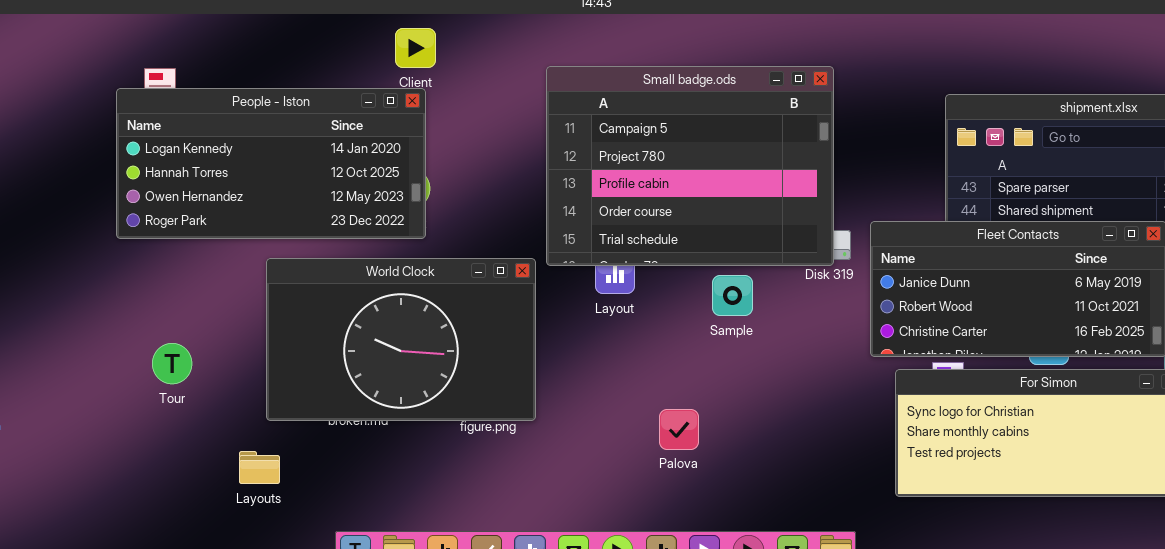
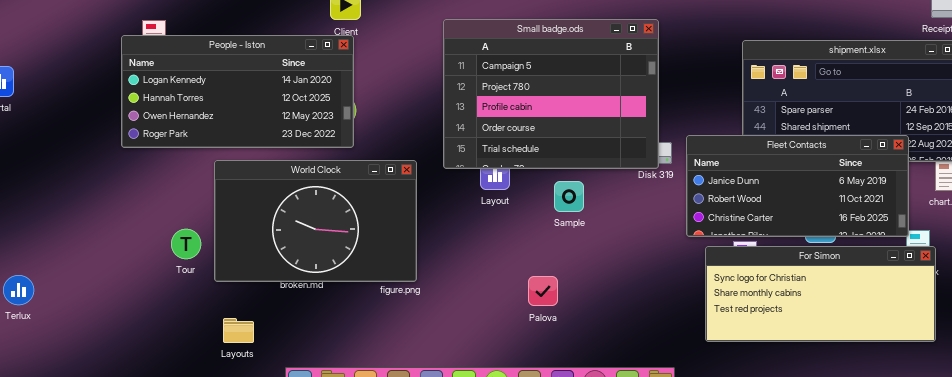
World Clock: [266,258,536,421] -> [214,160,417,282], moved
Sample: [712,275,753,316] -> [554,181,584,212], moved
Tour: [152,343,192,384] -> [171,229,201,259], moved
Layouts: [239,451,280,484] -> [223,318,254,343], moved

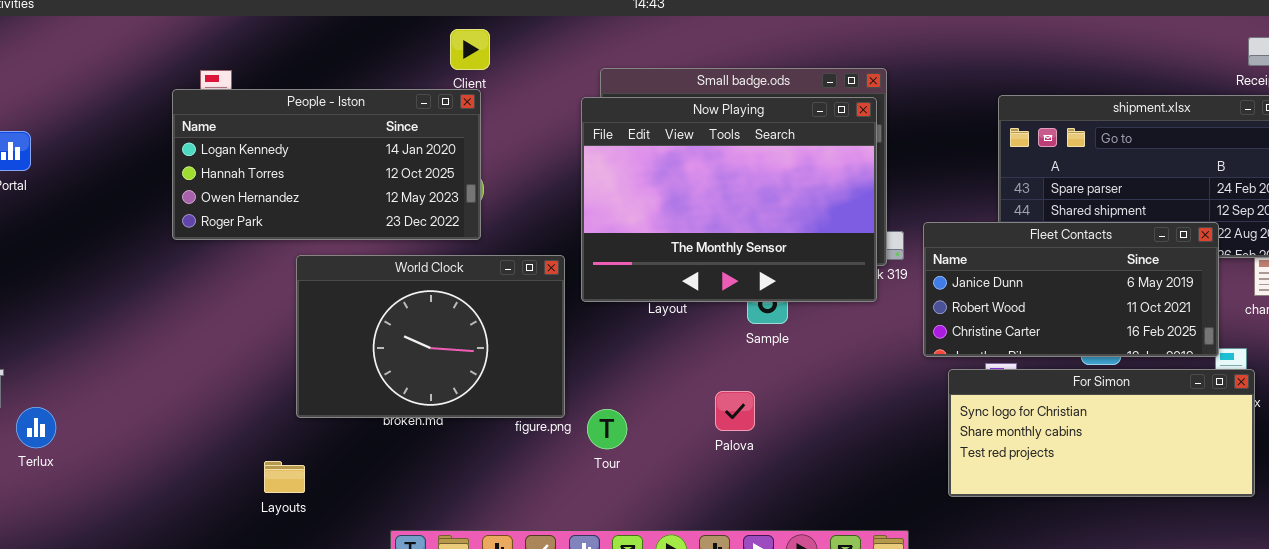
Now Playing: none -> [581,97,877,302], opened
Tour: [171,229,201,259] -> [587,409,627,449], moved
Palova: [528,276,558,306] -> [715,391,755,431], moved
Layouts: [223,318,254,343] -> [264,461,305,493], moved

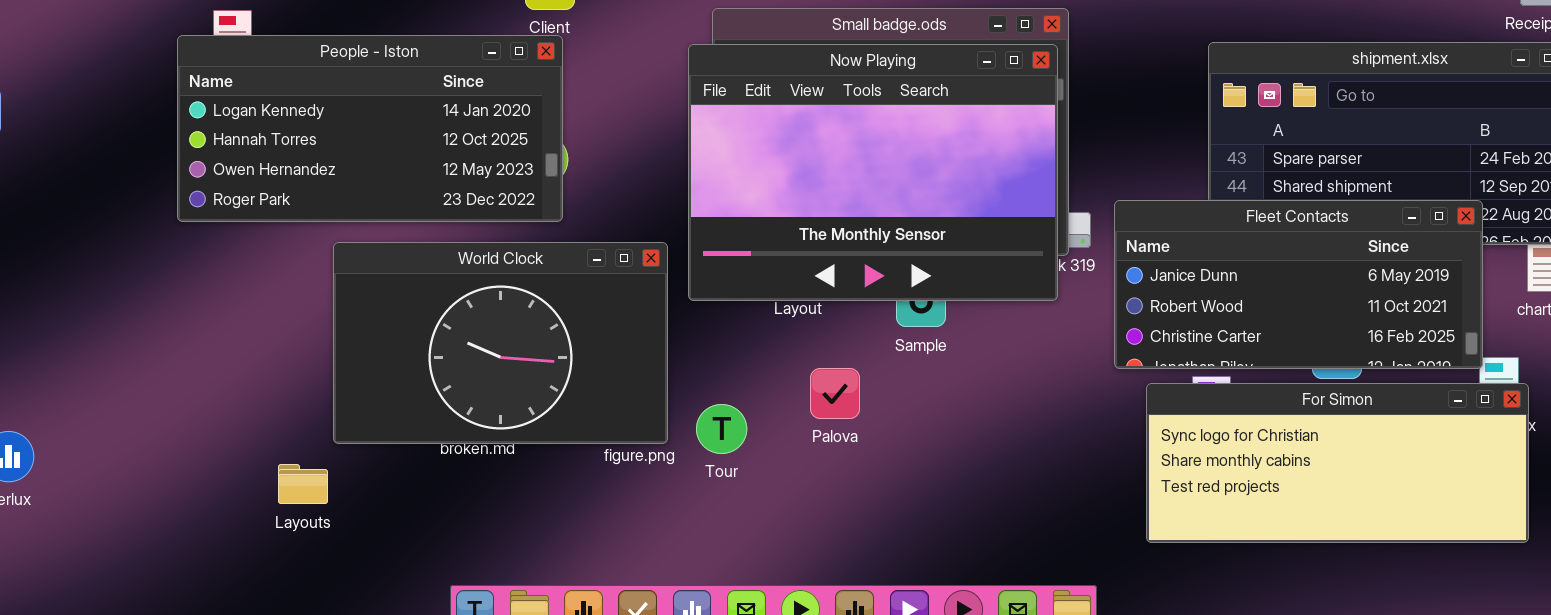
Palova: [715,391,755,431] -> [810,368,860,419], moved
Tour: [587,409,627,449] -> [696,404,747,454], moved
Layouts: [264,461,305,493] -> [278,464,328,504], moved

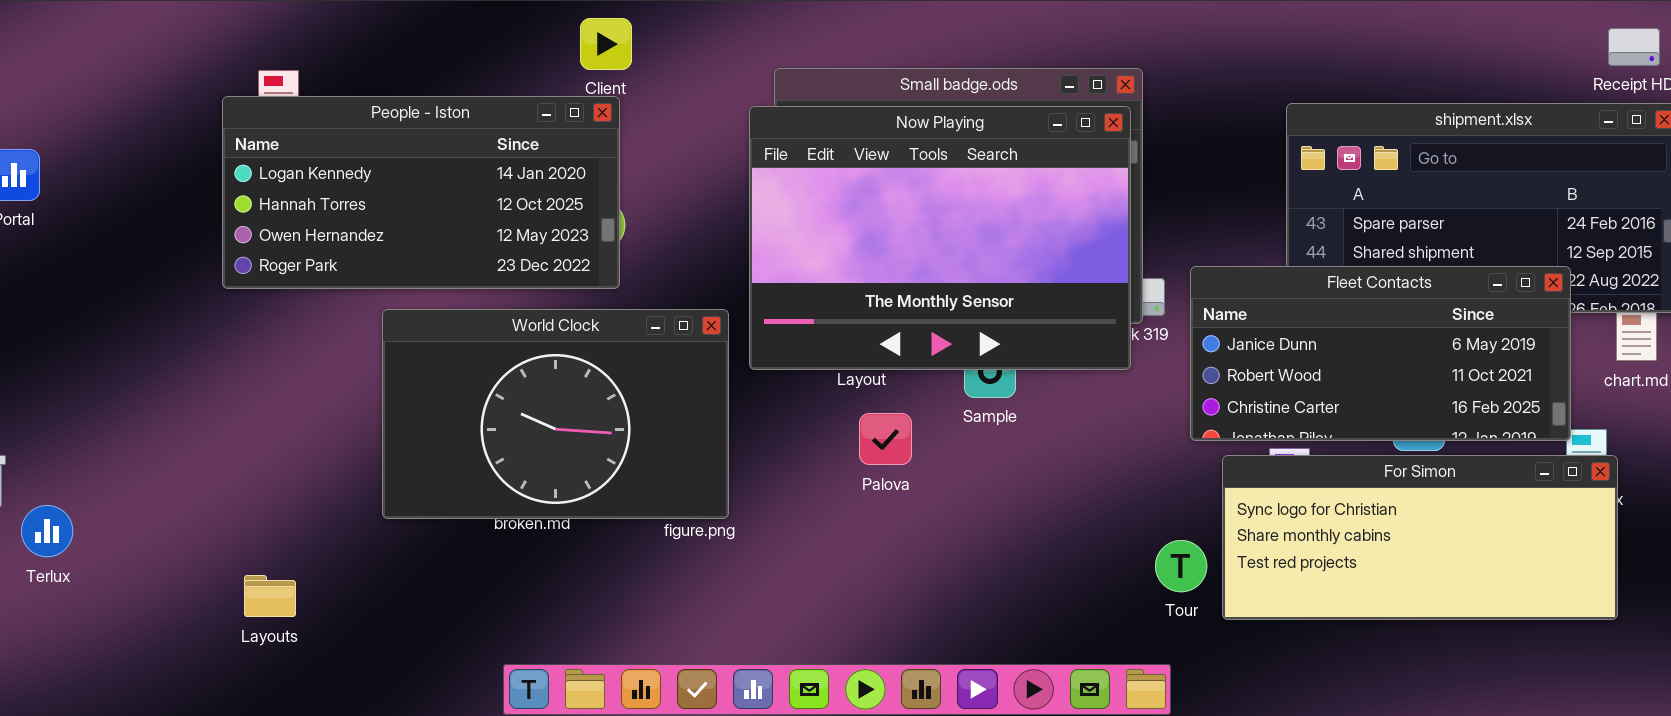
Palova: [810,368,860,419] -> [859,413,912,465], moved
Tour: [696,404,747,454] -> [1155,540,1207,592], moved
Layouts: [278,464,328,504] -> [244,575,296,617], moved

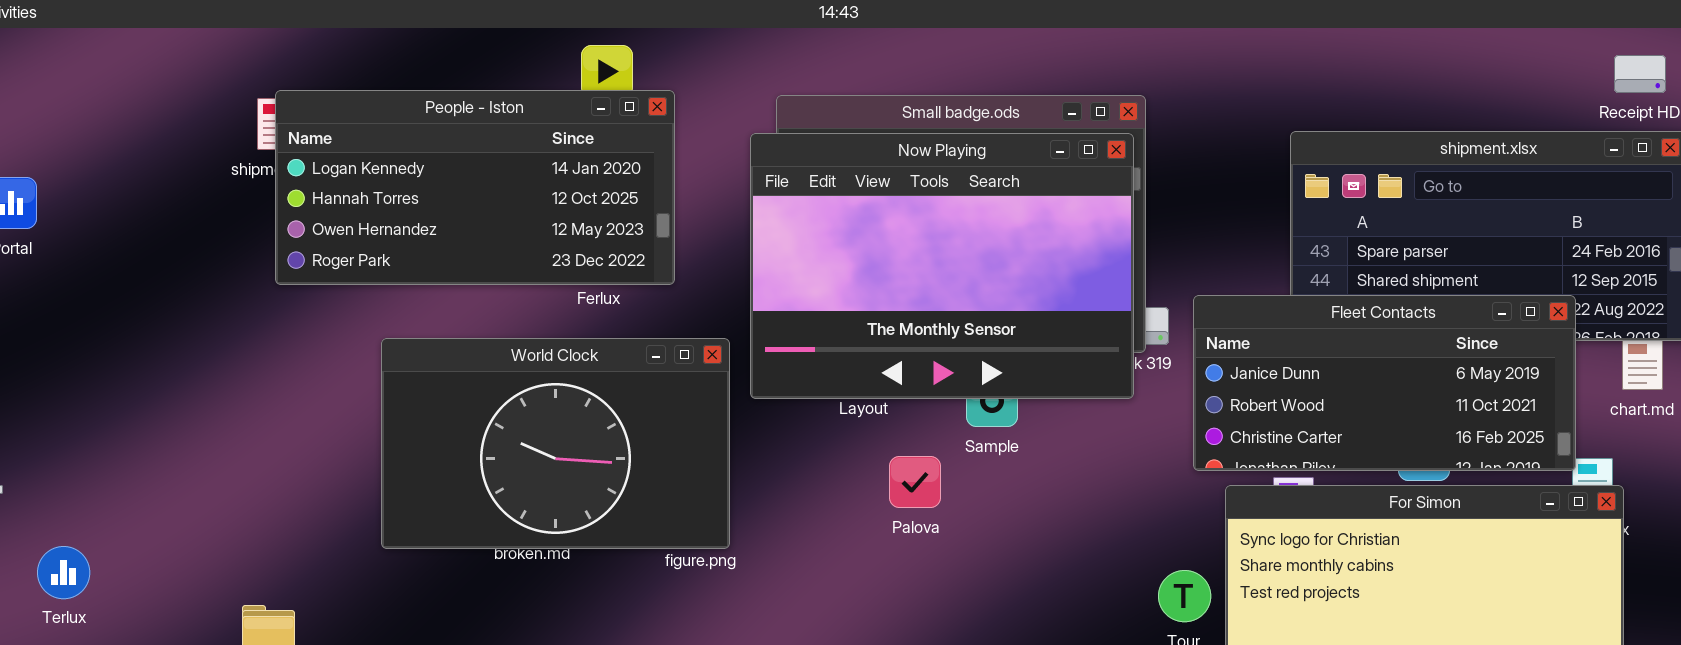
People - Iston: [222,96,620,289] -> [275,90,675,285], moved
Palova: [859,413,912,465] -> [889,456,941,508], moved
Terlux: [21,505,73,557] -> [37,546,90,599], moved

